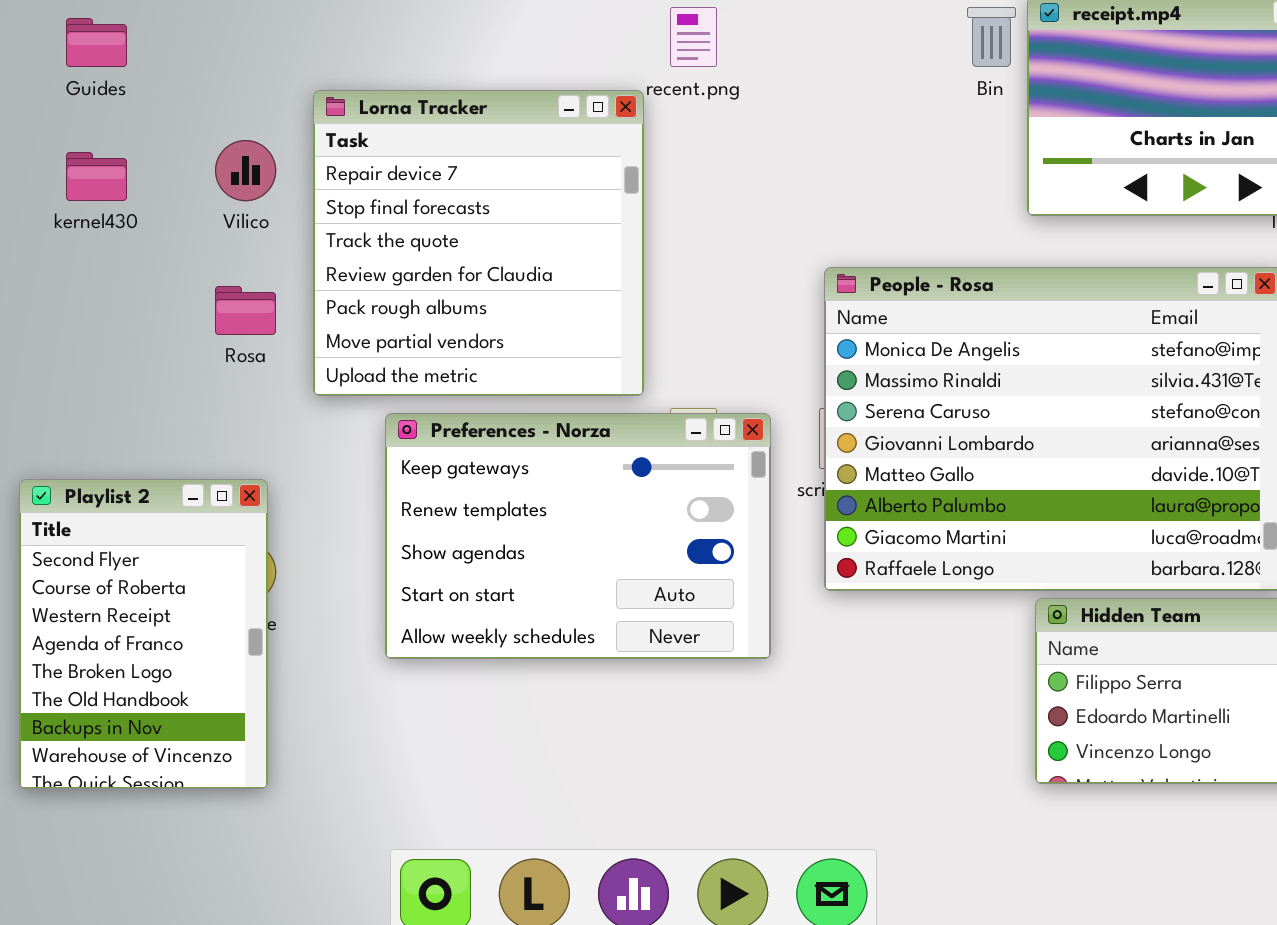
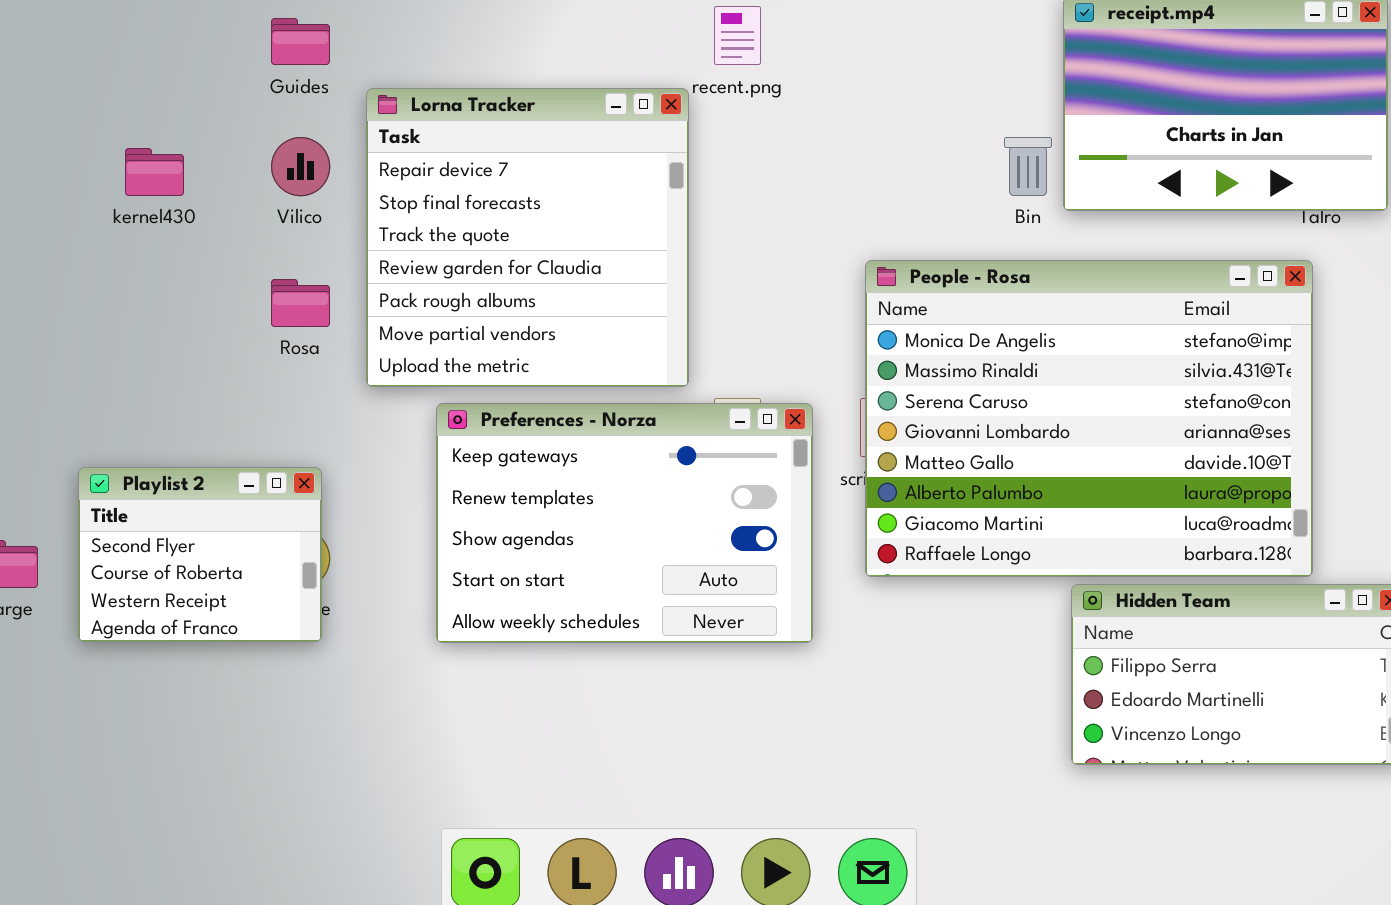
Bin: [967,7,1016,67] -> [1004,137,1052,196], moved
Guides: [66,18,127,67] -> [271,18,330,65], moved
Playlist 2: [19,479,268,789] -> [78,467,322,642], resized

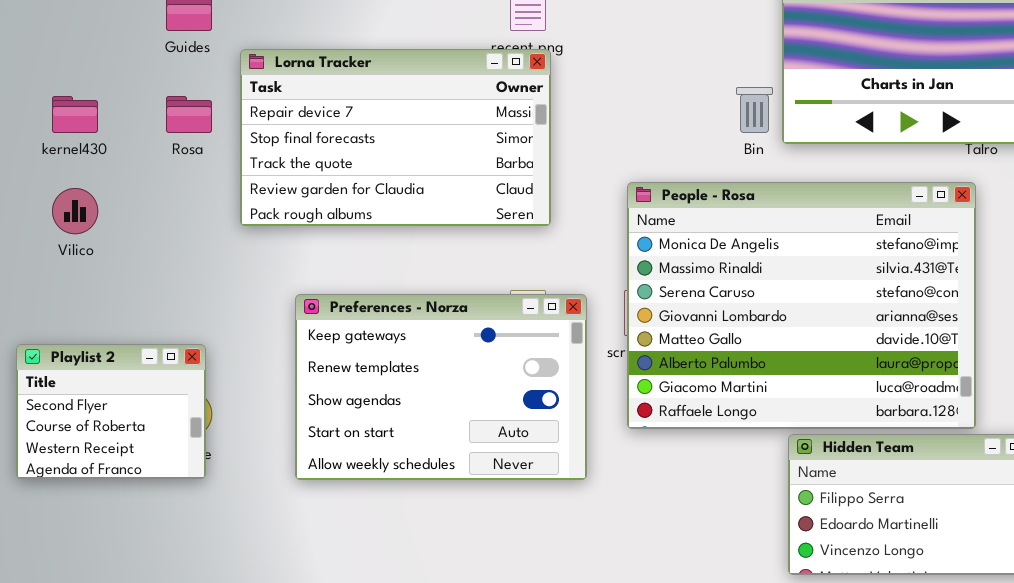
Lorna Tracker: [366,88,689,387] -> [240,49,551,226], resized
Vilico: [271,137,330,196] -> [52,188,98,234], moved
Rosa: [271,279,330,327] -> [166,96,212,133], moved

